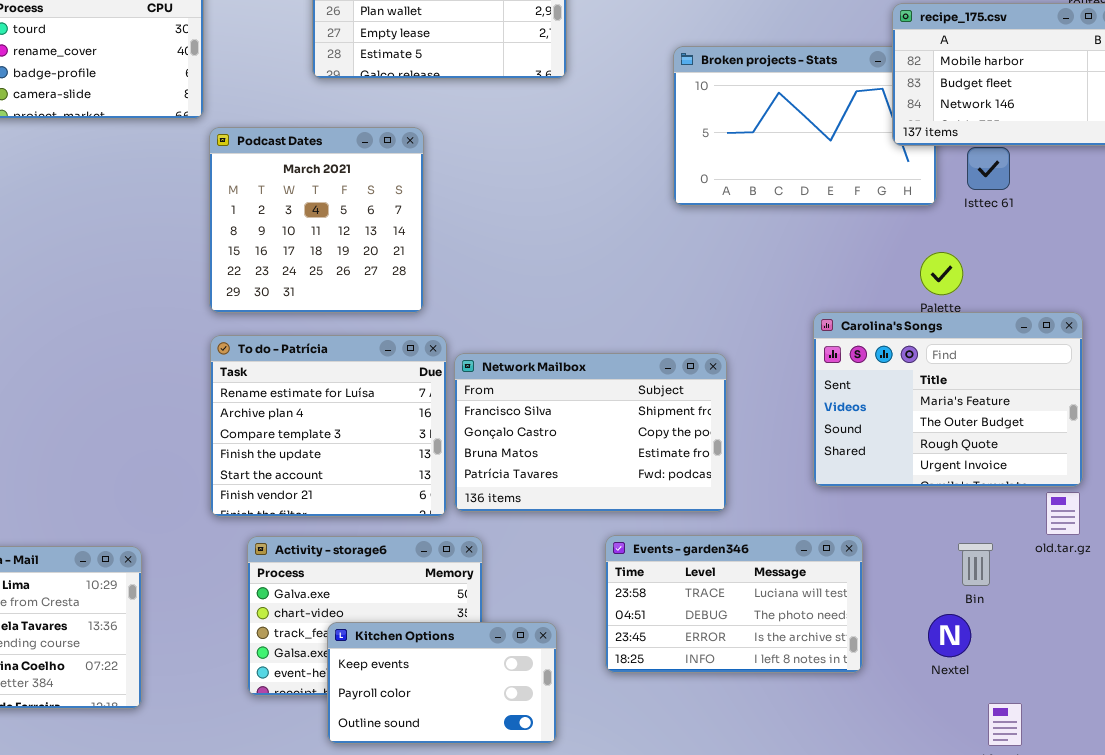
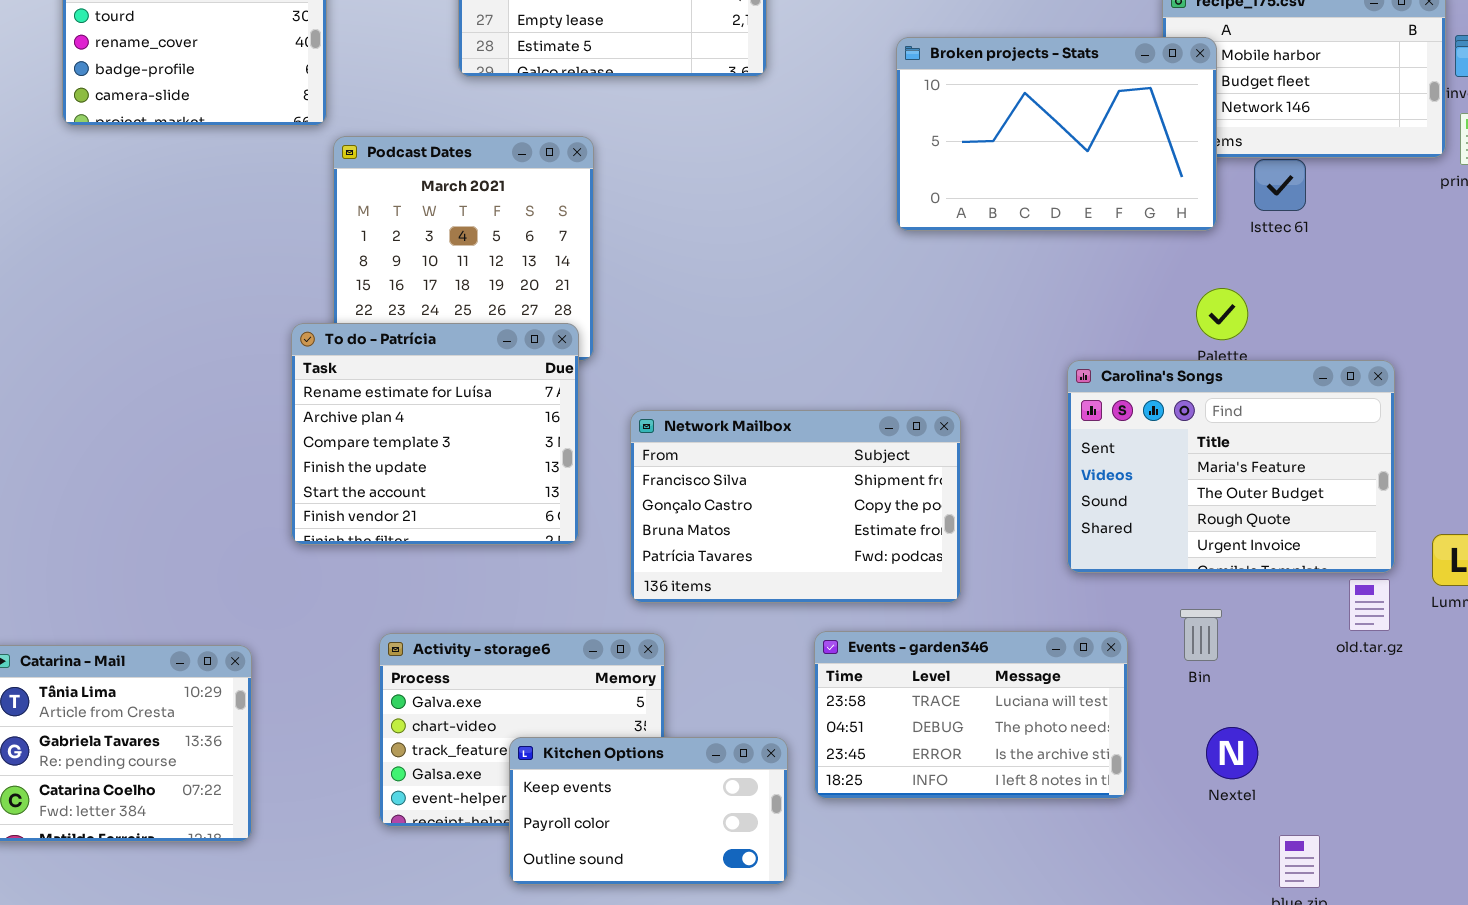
Broken projects - Stats: [673,46,937,206] -> [896,37,1217,231], raised
To do - Patrícia: [210,335,447,517] -> [291,323,579,545], moved
Bin: [958,543,993,586] -> [1180,609,1222,661], moved
Kitchen Options: [327,622,557,744] -> [509,737,788,885], moved

